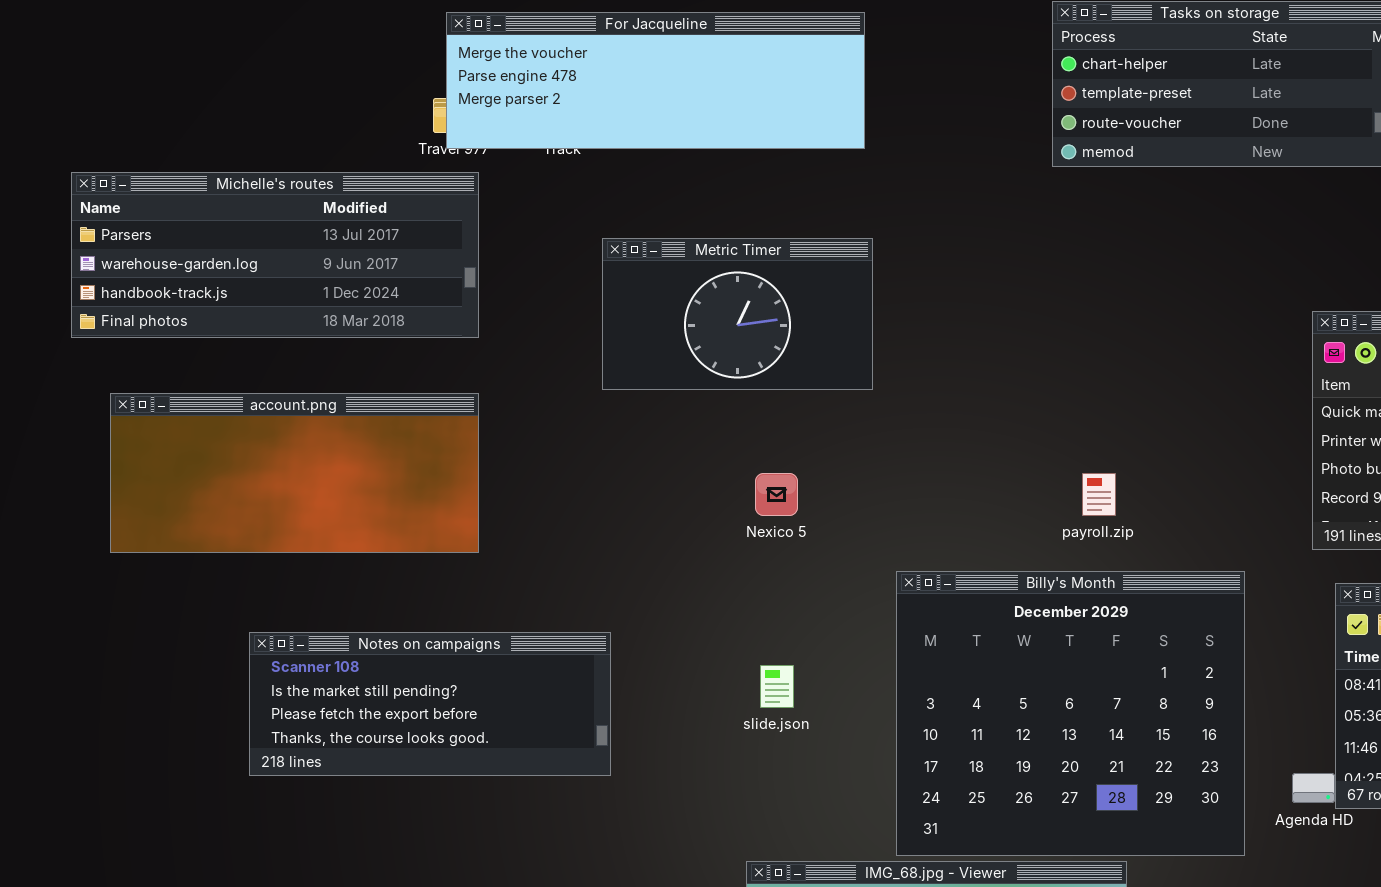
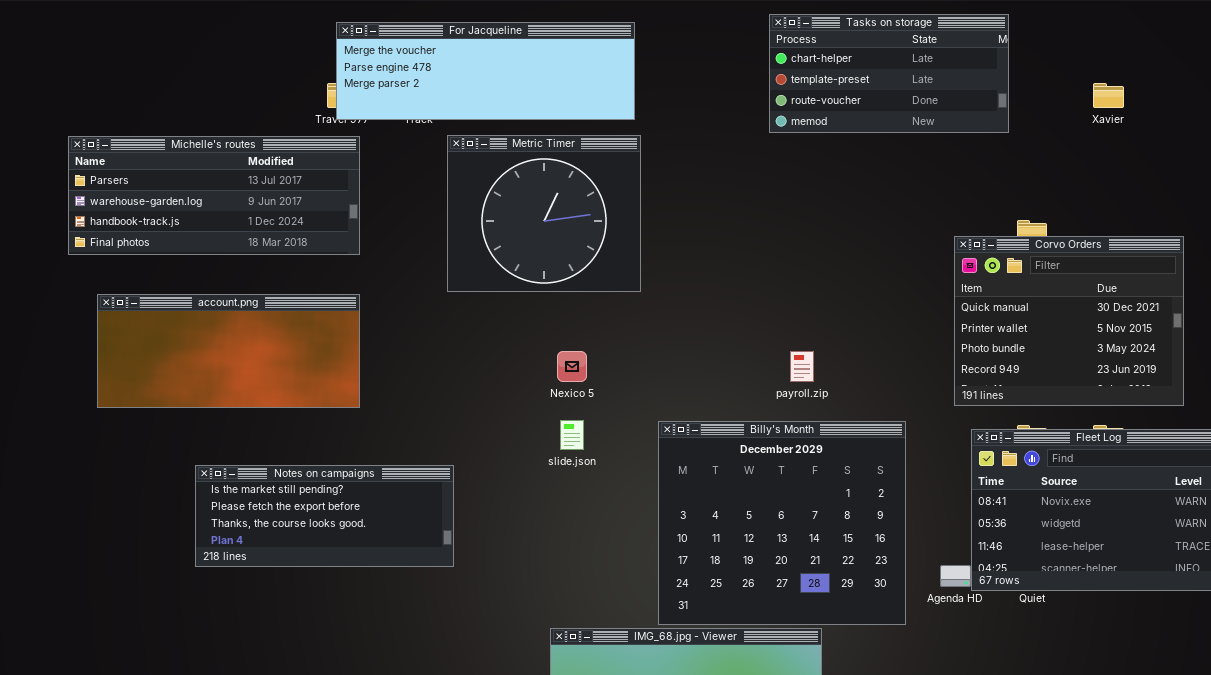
Metric Timer: [602,238,873,390] -> [447,135,641,292], resized
Notes on campaigns: [249,632,611,776] -> [195,465,454,567], scrolled down 1 row
slide.json: [760,665,794,708] -> [560,420,584,450], moved

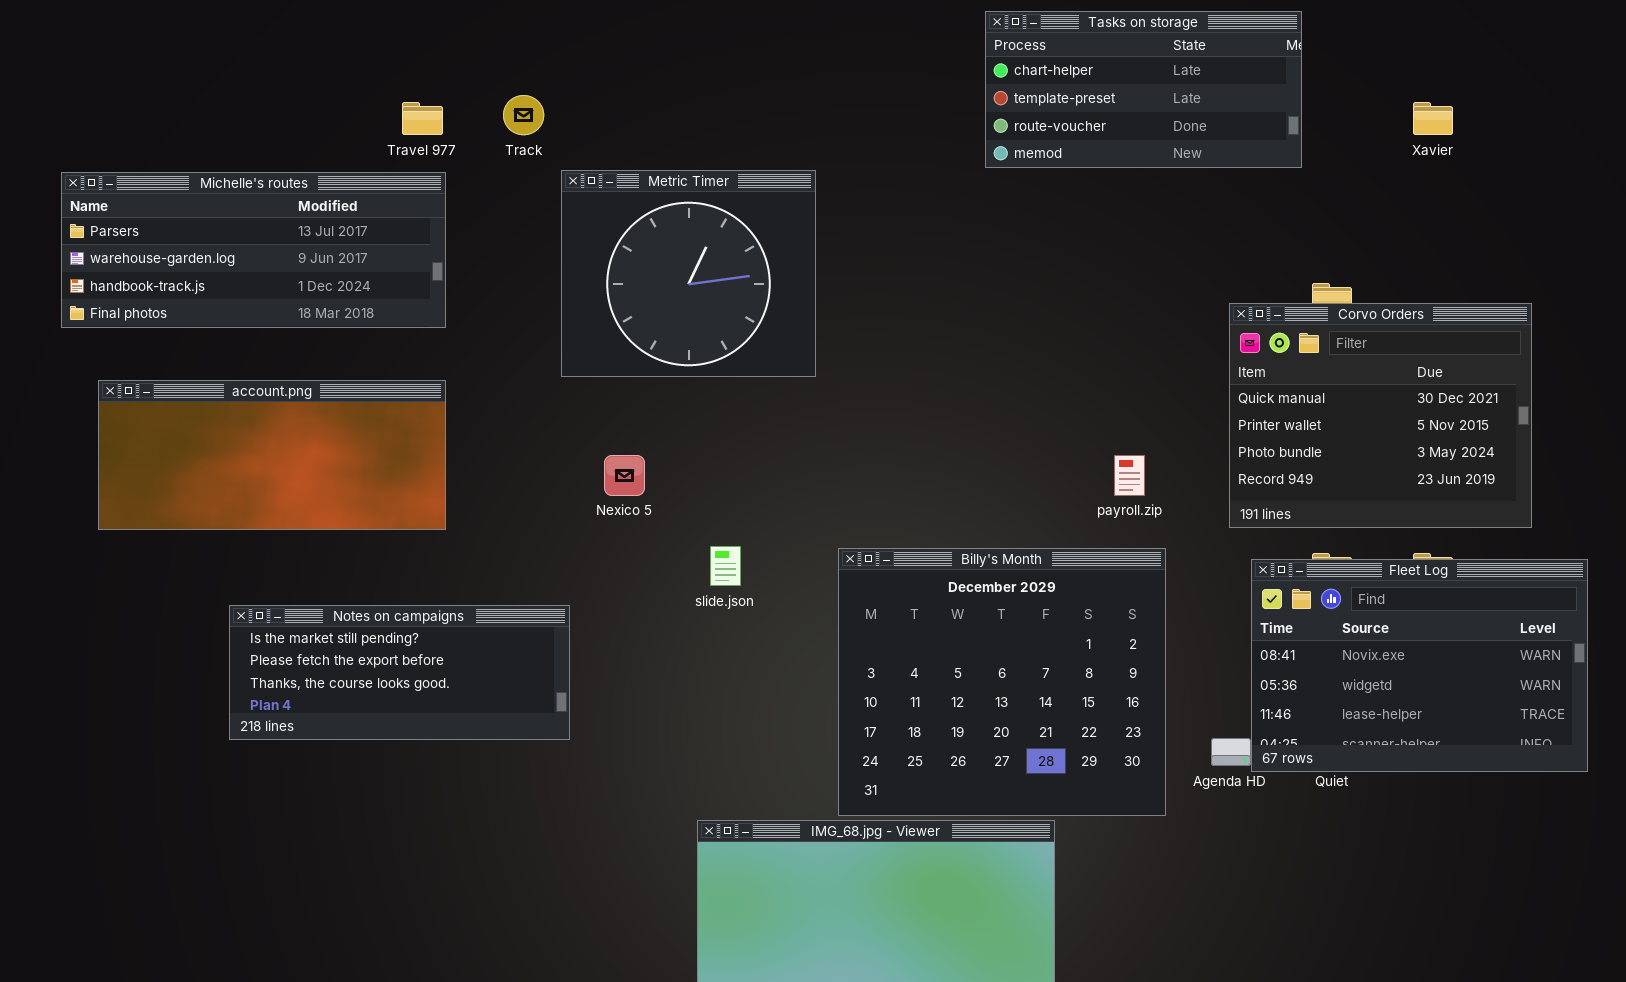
For Jacqueline: [336,22,635,120] -> none, closed
Nexico 5: [557,351,587,382] -> [604,455,645,496], moved
payroll.zip: [790,351,814,382] -> [1114,455,1145,496], moved

